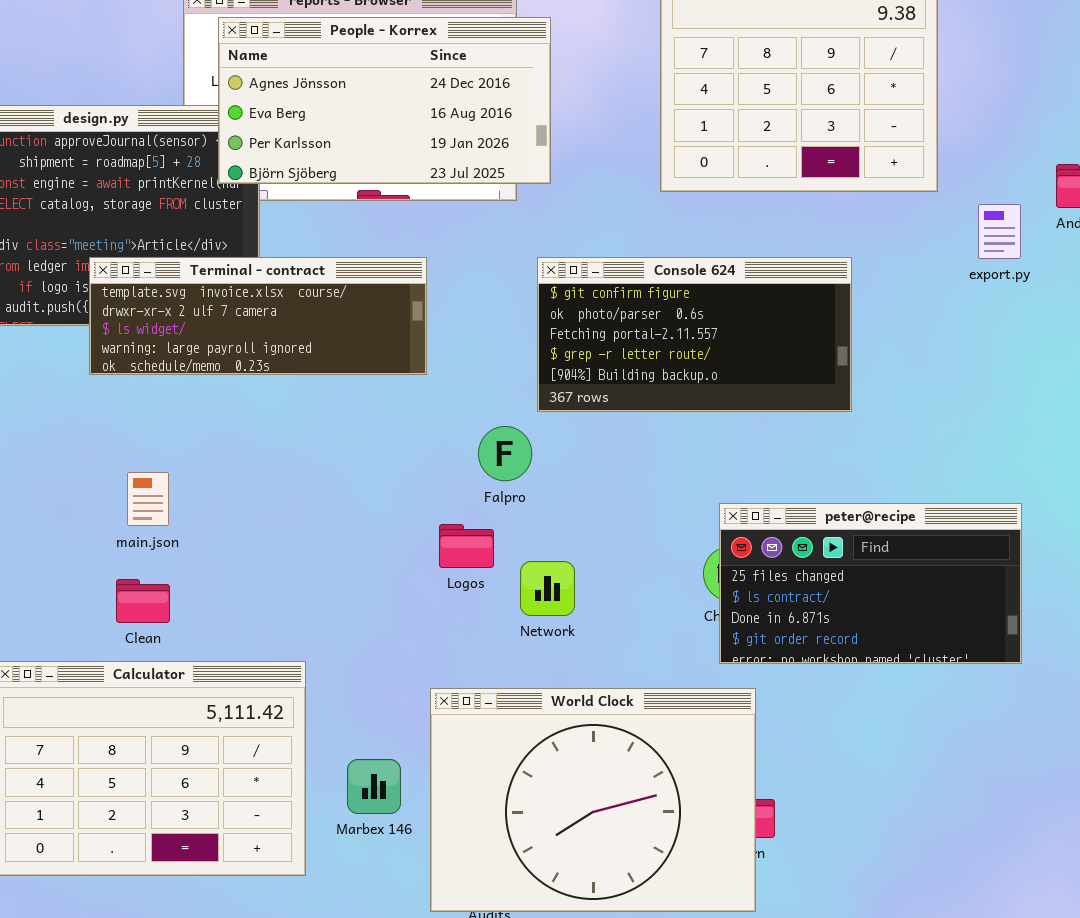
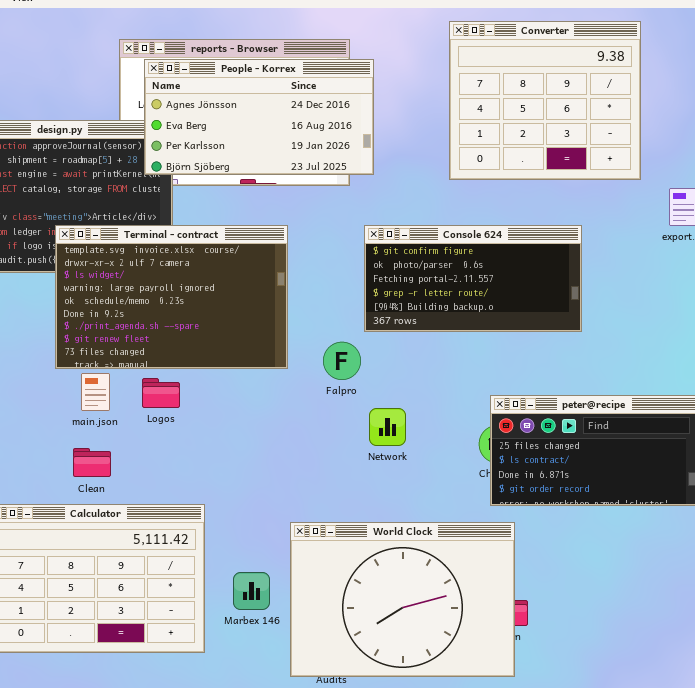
Terminal - contract: [89,257,427,375] -> [55,225,288,369], resized
Logos: [439,524,494,568] -> [142,378,180,408], moved
Network: [520,561,575,616] -> [369,408,406,446], moved

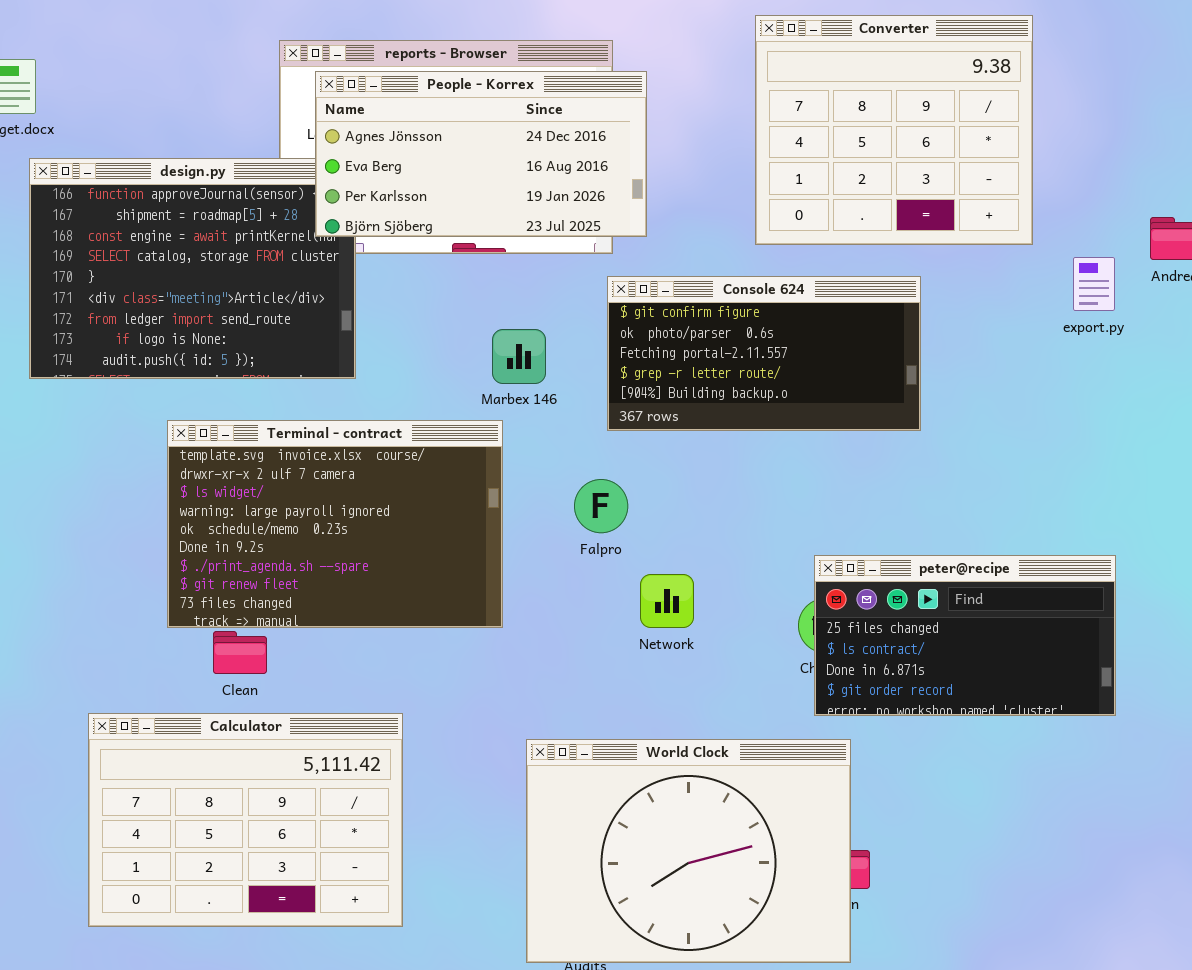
Terminal - contract: [55,225,288,369] -> [167,420,503,628], moved
Console 624: [364,225,582,332] -> [607,276,921,431], moved
Marbex 146: [233,572,270,610] -> [492,329,546,384], moved

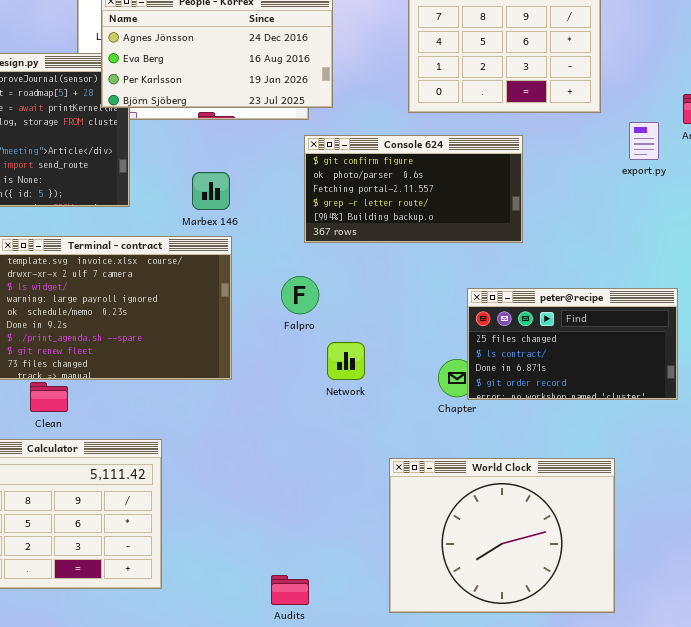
Marbex 146: [492,329,546,384] -> [192,172,230,210], moved
peter@recipe: [814,555,1116,716] -> [467,288,678,400], moved
World Clock: [526,739,851,963] -> [389,458,615,613], moved

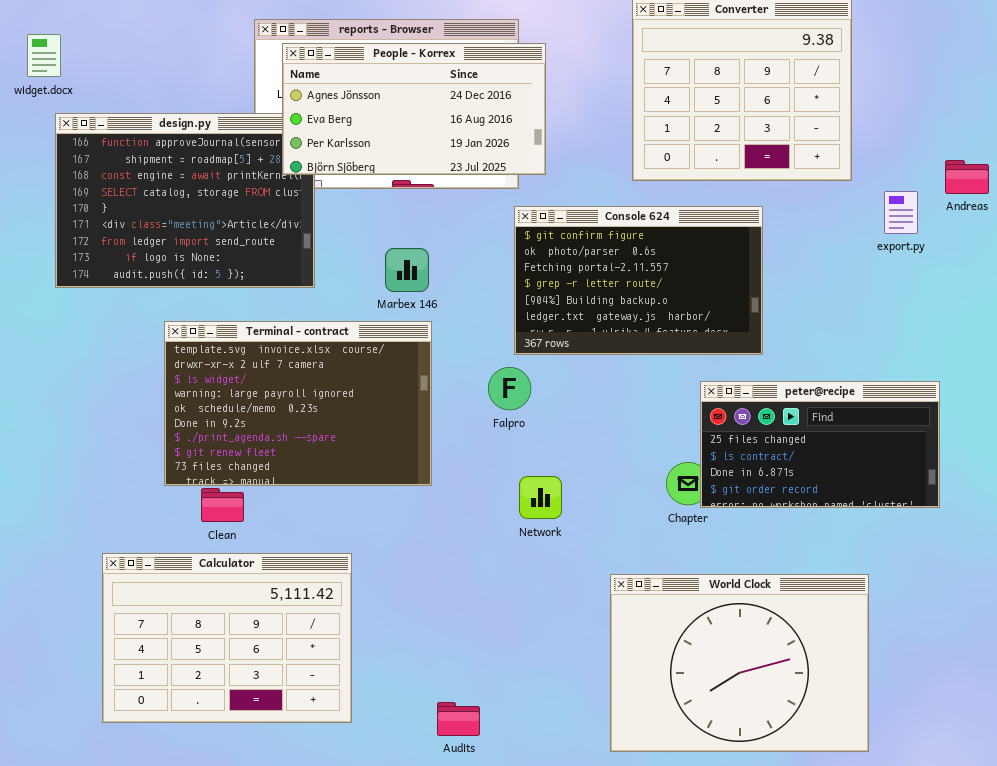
Console 624: [304,135,523,243] -> [514,206,763,355], resized
Network: [327,342,365,380] -> [519,476,562,519], moved
Audits: [271,575,309,605] -> [437,702,480,736], moved

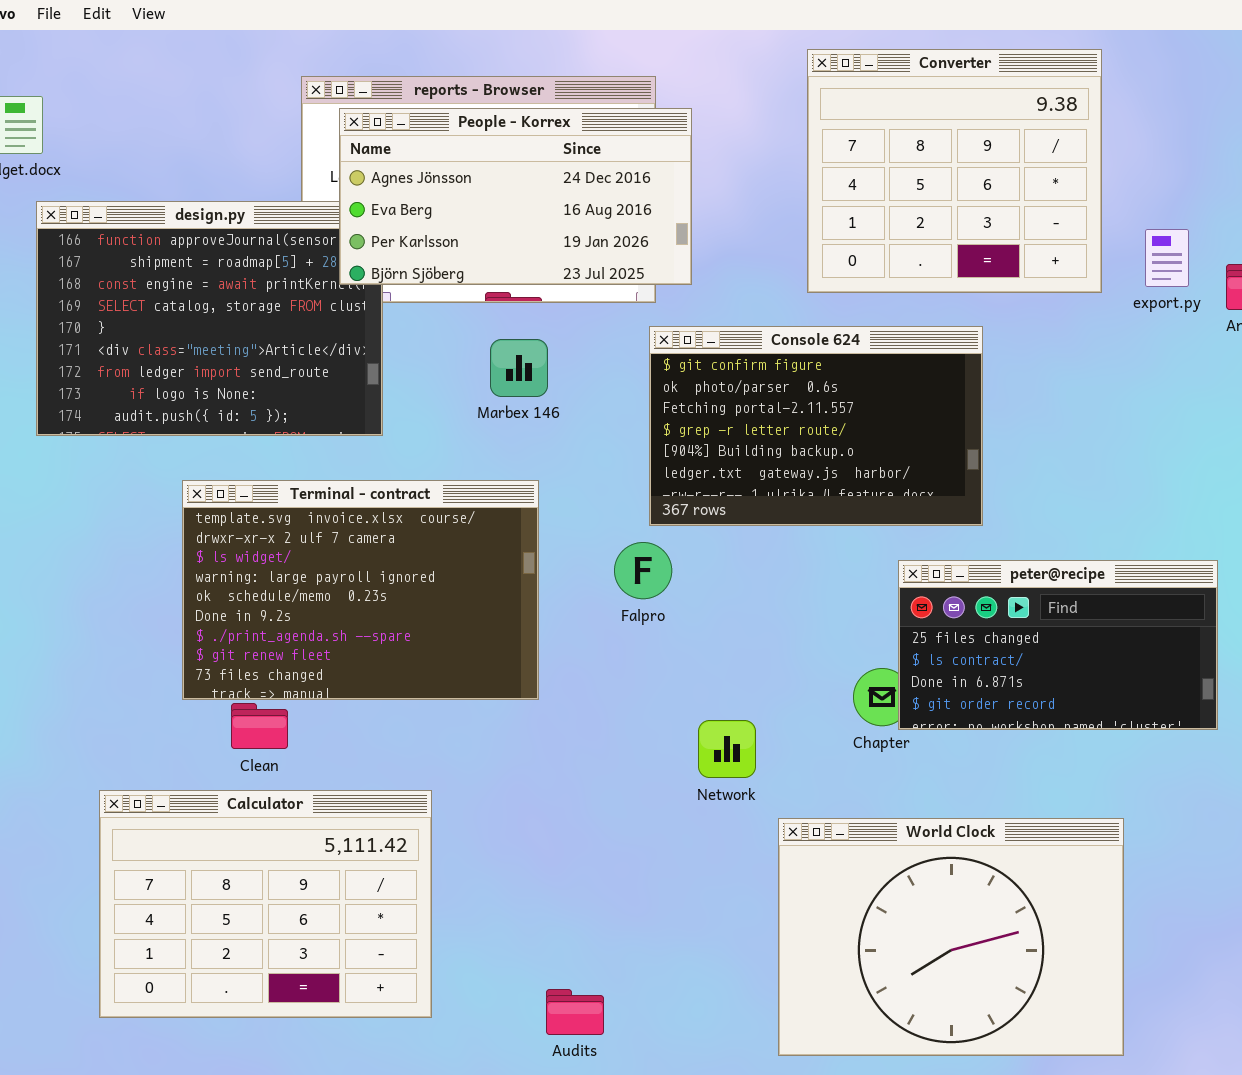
export.py: [884,191,918,234] -> [1145,229,1189,287], moved
Marbex 146: [385,248,429,292] -> [490,339,548,397], moved
Network: [519,476,562,519] -> [698,720,756,778], moved

